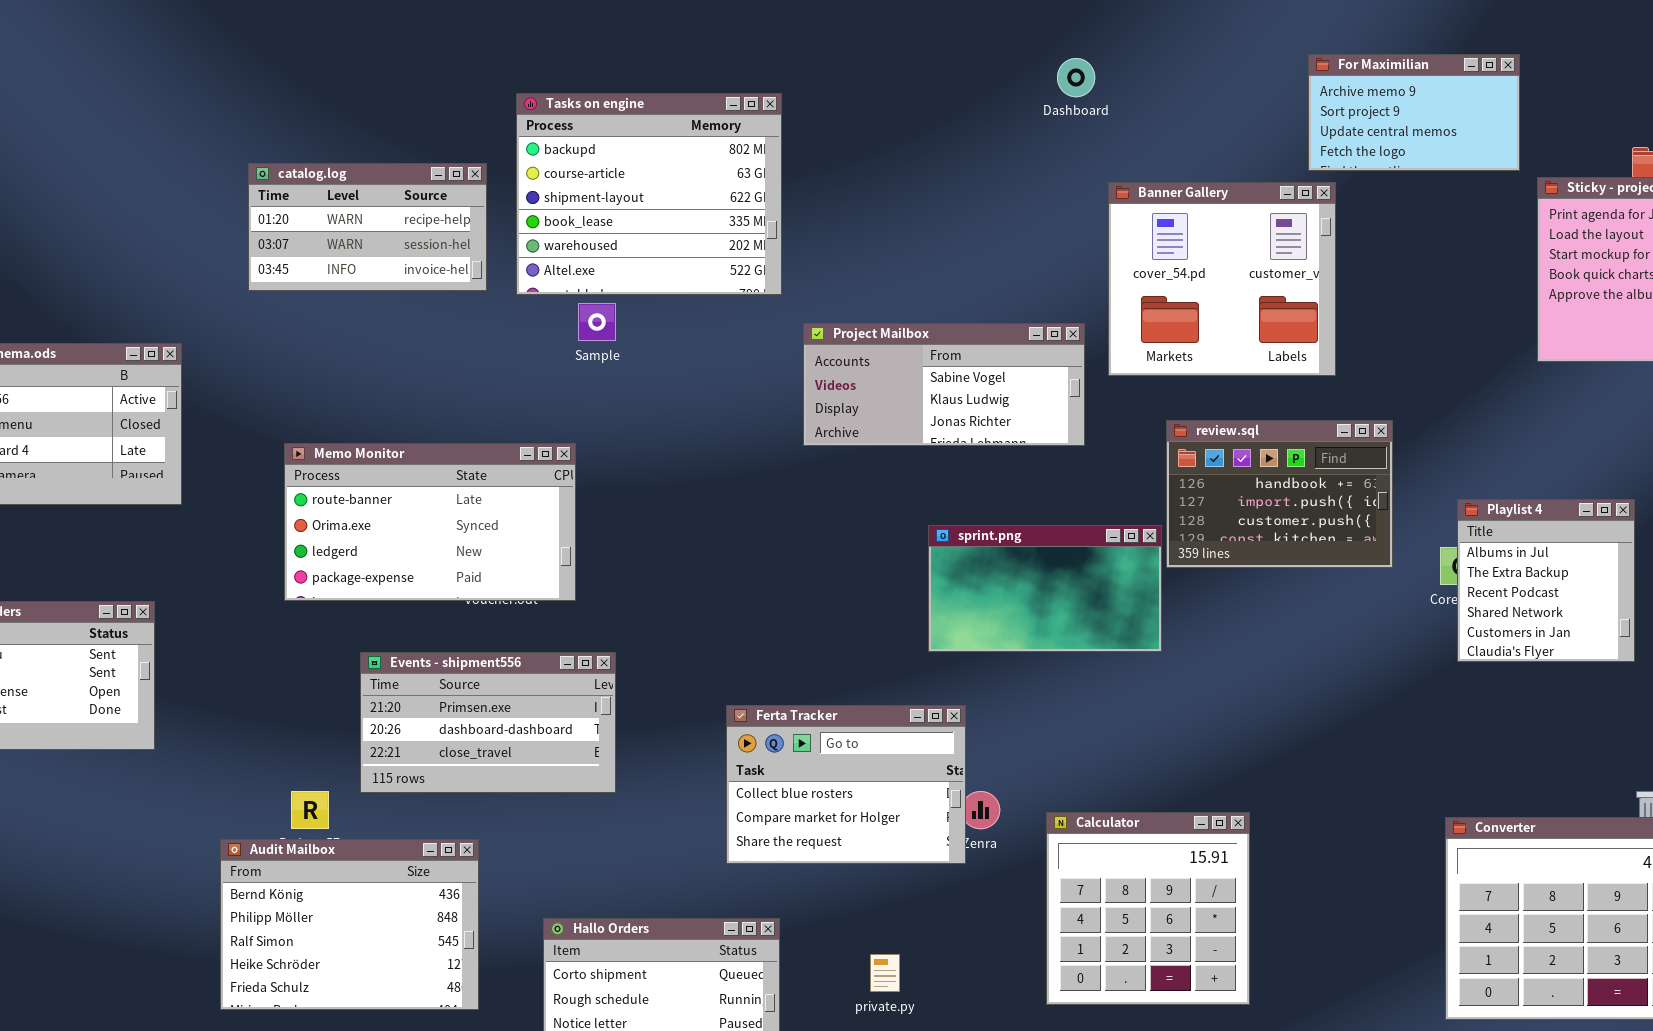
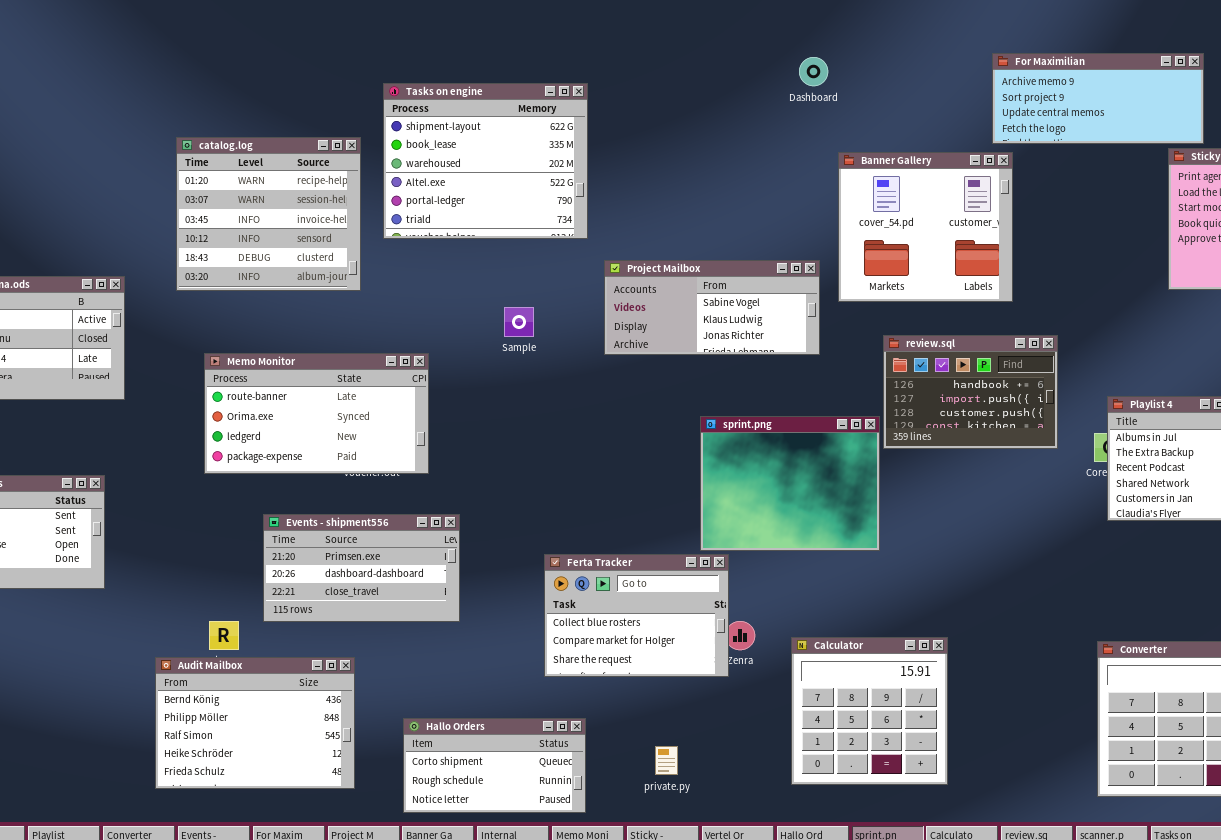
For Maximilian: [1308,54,1520,171] -> [992,53,1204,144], resized
Tasks on engine: [516,93,782,295] -> [383,83,588,239], scrolled down 2 rows
catalog.log: [248,163,487,291] -> [176,137,361,291], resized
Sample: [578,303,616,341] -> [504,307,534,337], moved
sprint.png: [928,525,1162,652] -> [700,416,880,551], resized

